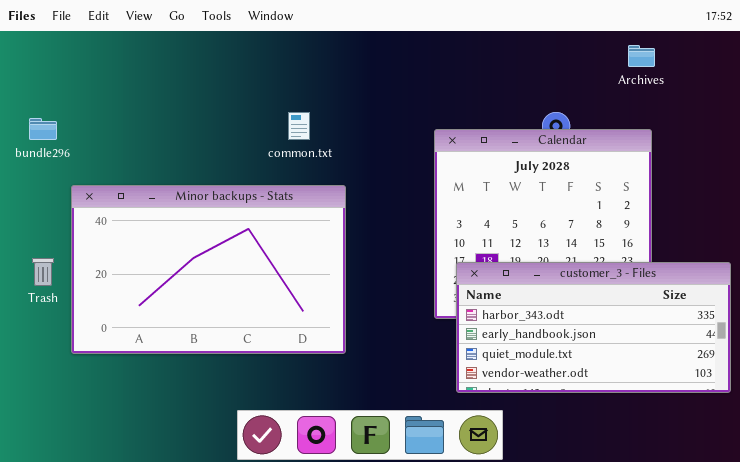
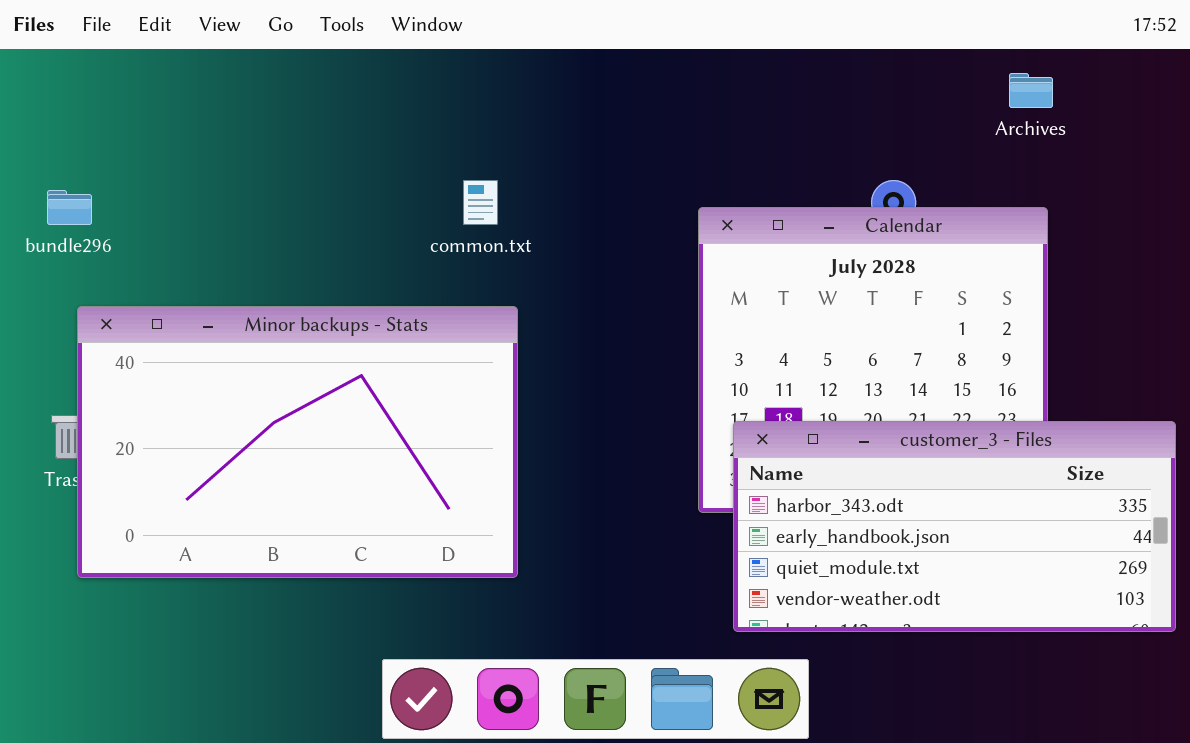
Minor backups - Stats: [71,185,346,354] -> [77,306,518,578], moved

